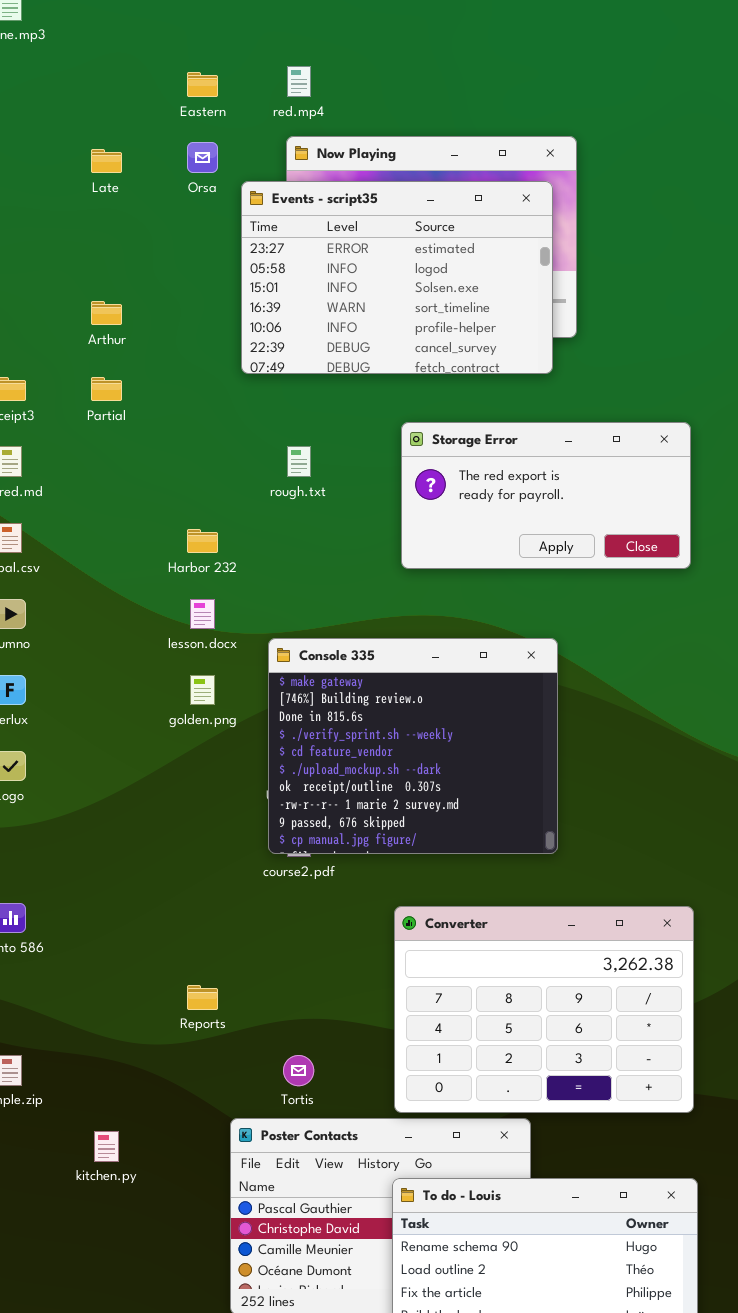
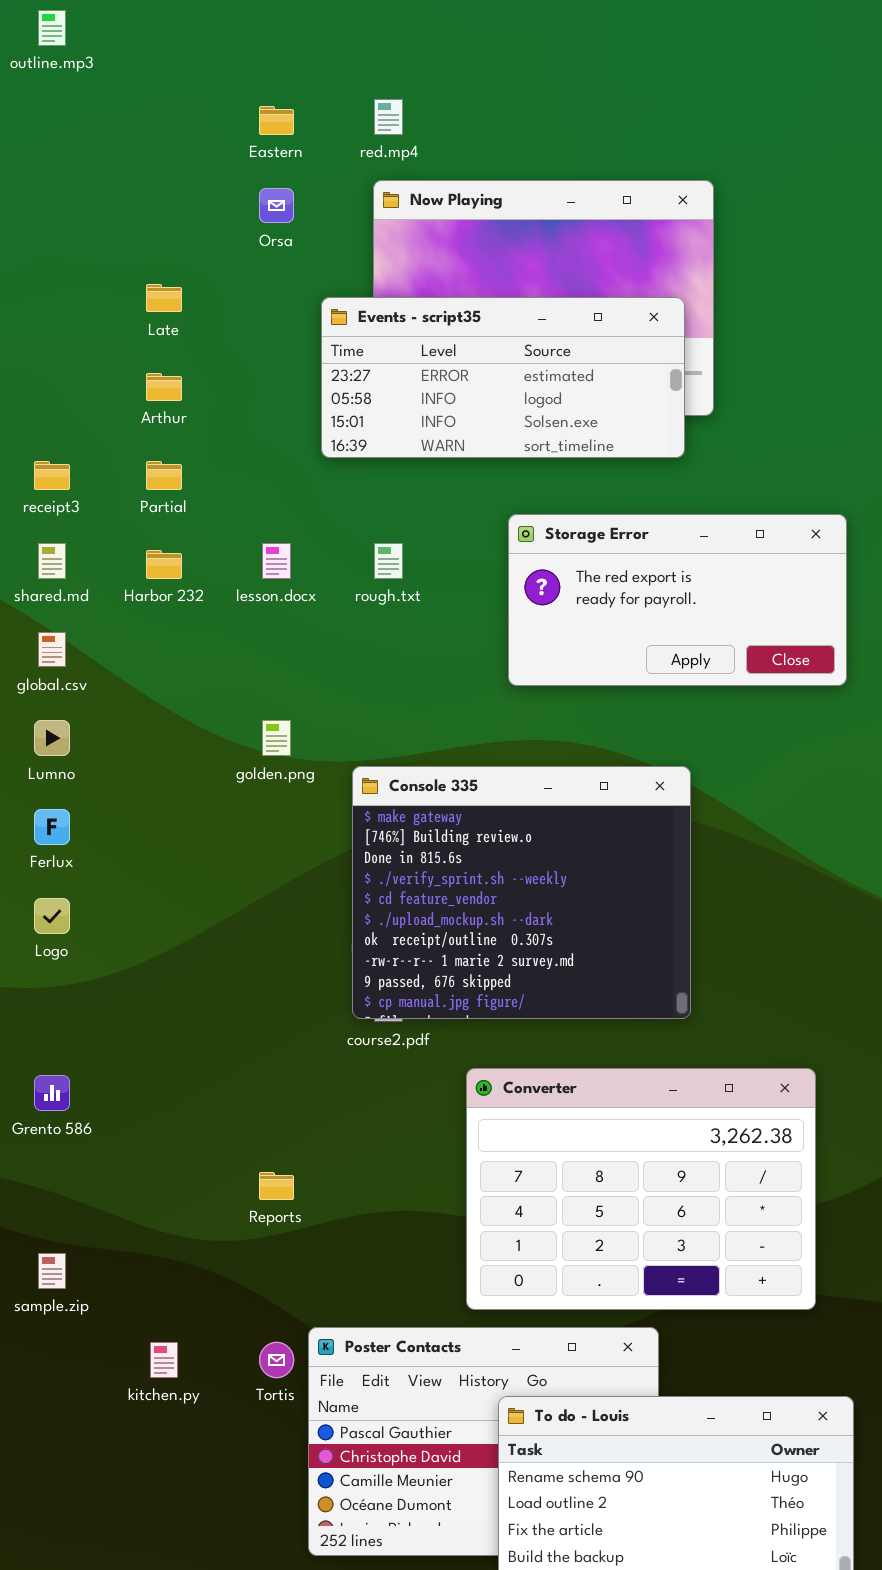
Late: [91,149,122,173] -> [146,284,182,312], moved
Events - script35: [241,181,553,374] -> [321,297,685,458], resized
Harbor 232: [187,529,218,553] -> [146,550,182,579], moved
lesson.docx: [190,599,215,629] -> [262,543,291,579], moved
golden.png: [190,675,215,705] -> [262,720,291,756], moved
Converter: [394,906,694,1113] -> [466,1068,816,1310], moved
Tortis: [283,1055,314,1086] -> [259,1342,294,1378], moved

